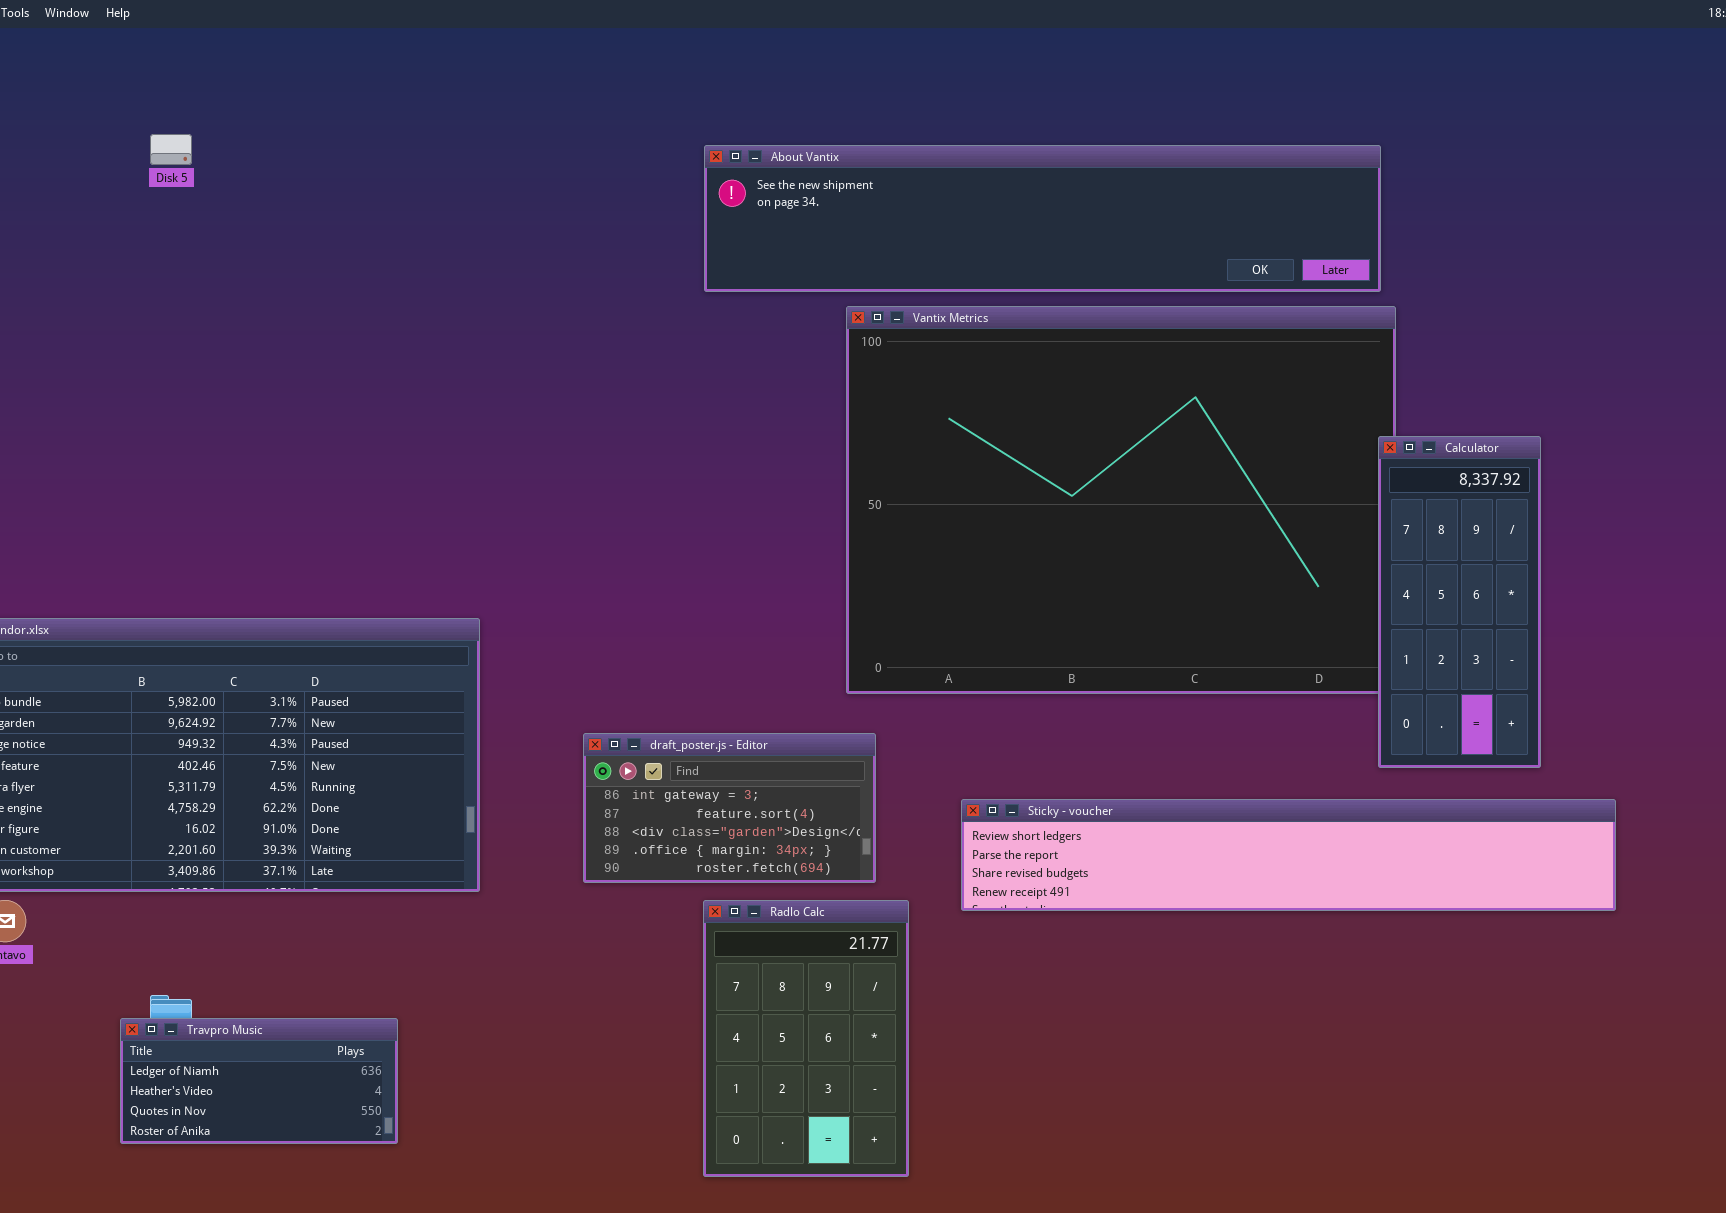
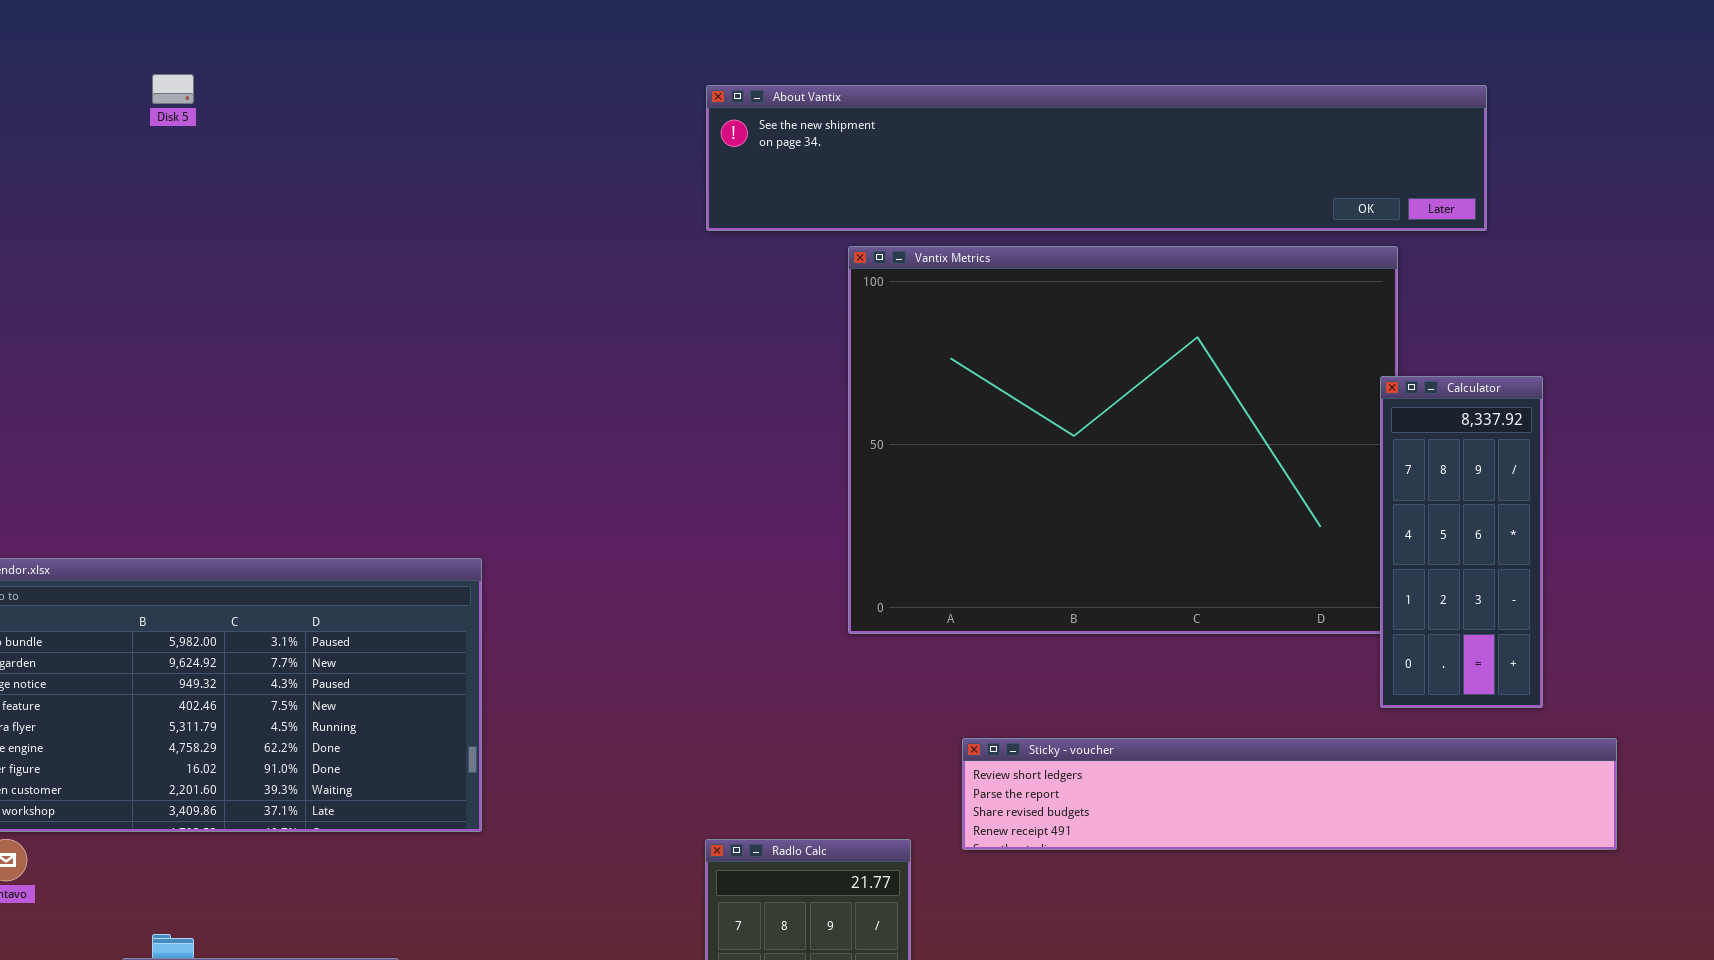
About Vantix: [704,145,1381,292] -> [706,85,1487,231], resized
draft_poster.js - Editor: [583,733,876,883] -> none, closed

